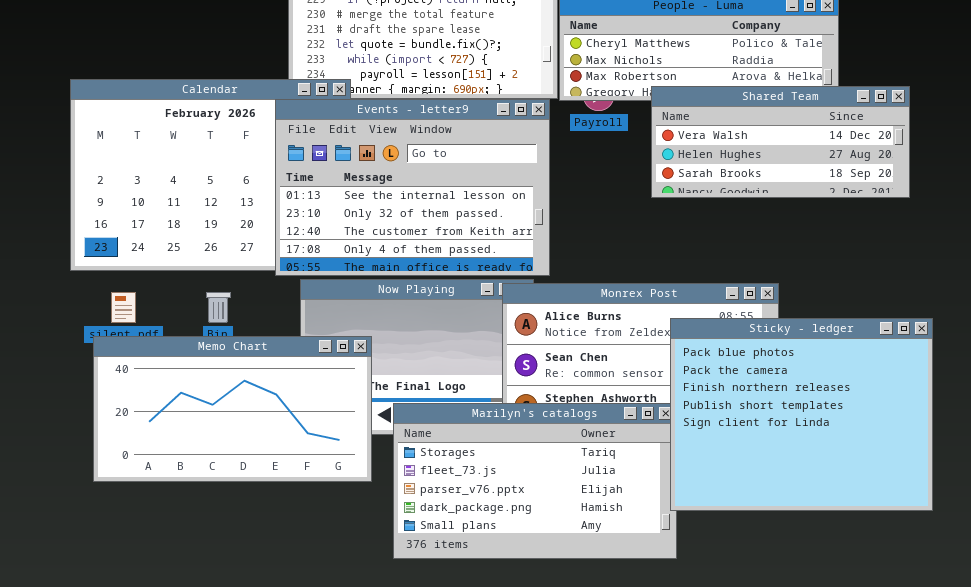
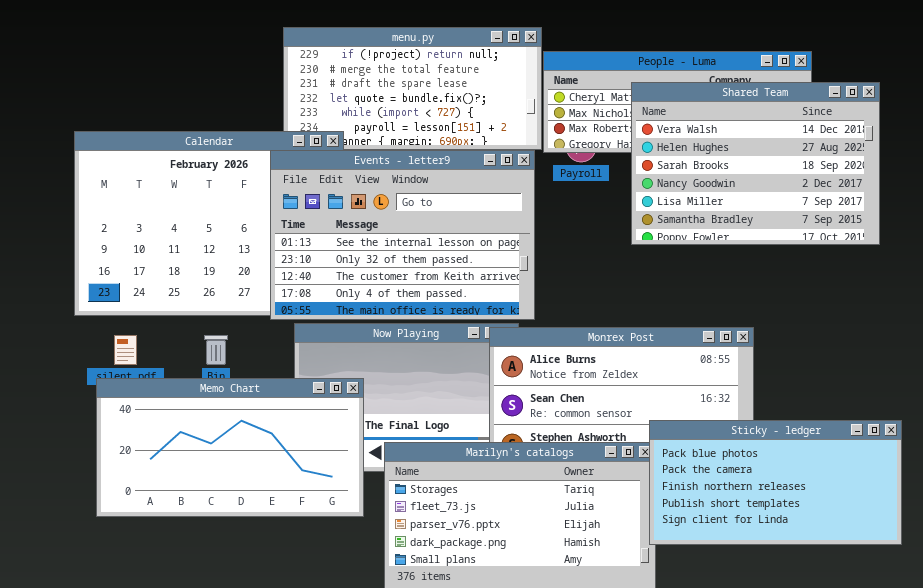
Shared Team: [651,86,910,198] -> [631,82,880,245], resized
Sticky - ledger: [670,318,933,511] -> [649,420,902,545], resized

